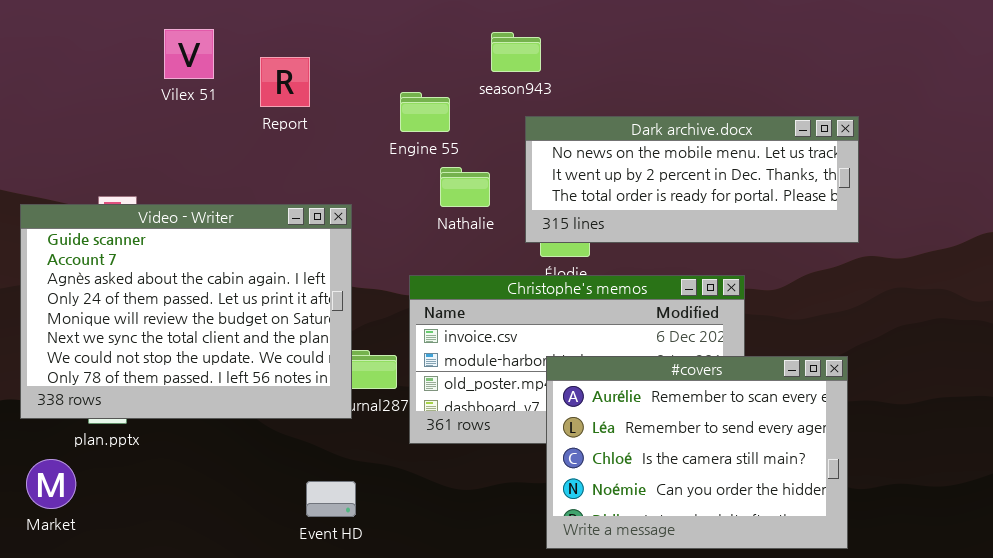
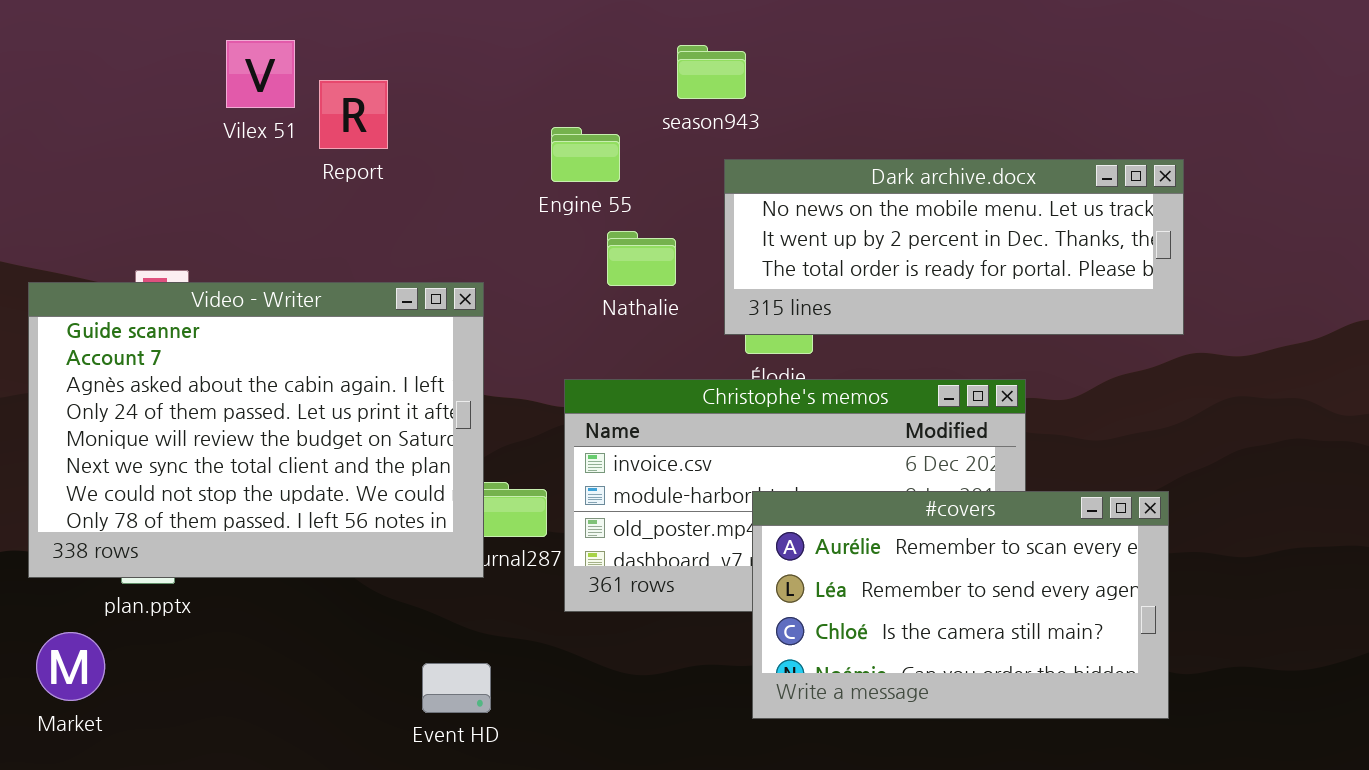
Report: [260,57,310,107] -> [319,80,388,149], moved
#covers: [546,356,848,549] -> [752,491,1169,719], resized

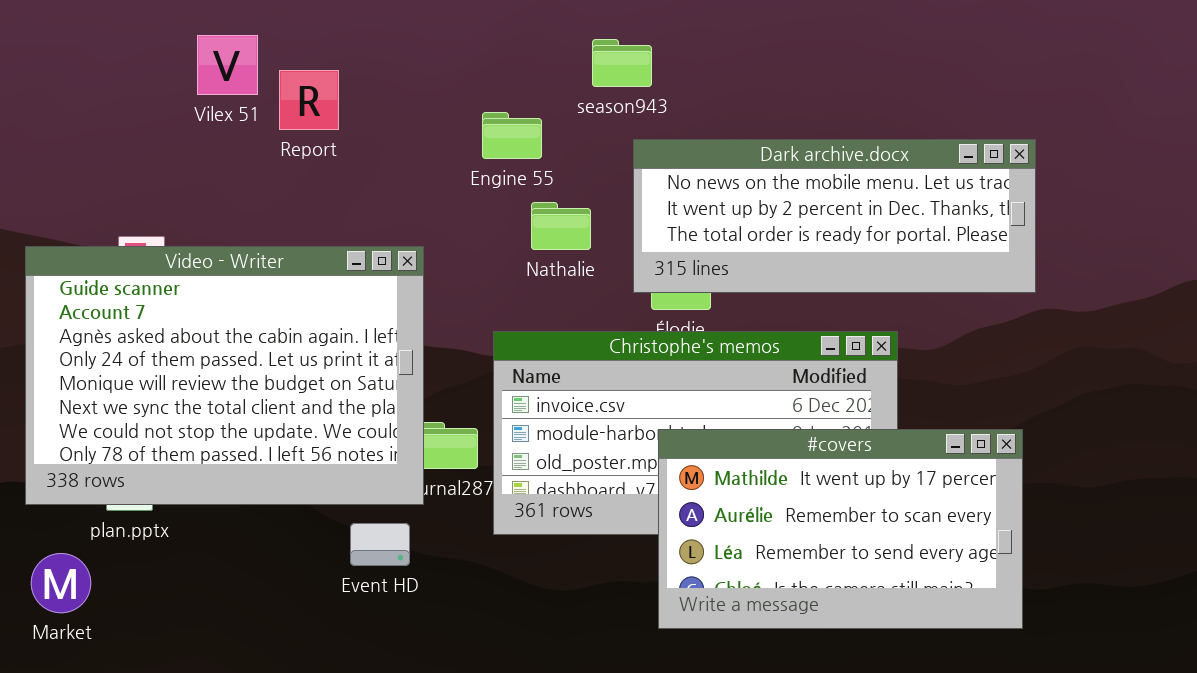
#covers: [752,491,1169,719] -> [658,429,1023,629], scrolled up 1 row
Event HD: [422,663,491,713] -> [350,523,410,566], moved

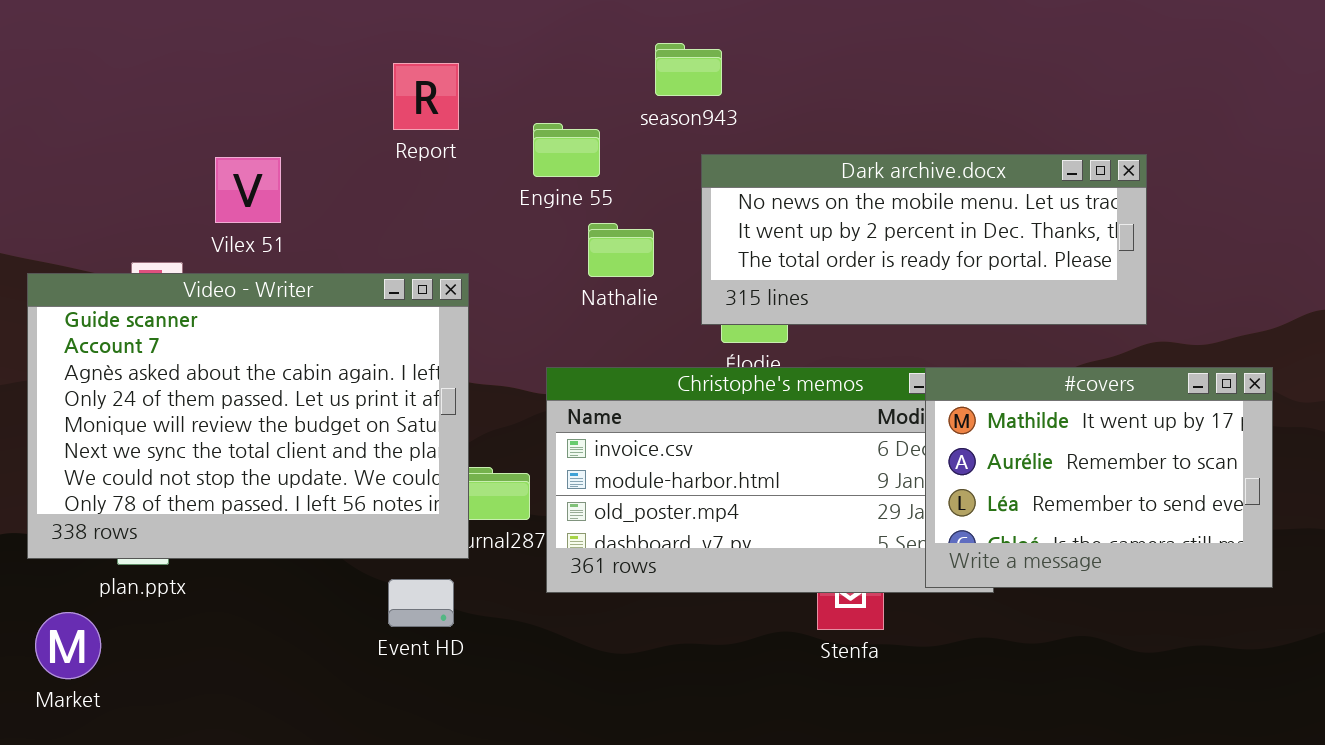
Vilex 51: [197,35,258,95] -> [215,157,281,223], moved
Report: [279,70,339,130] -> [393,63,459,130], moved
#covers: [658,429,1023,629] -> [925,367,1273,588], moved, resized

